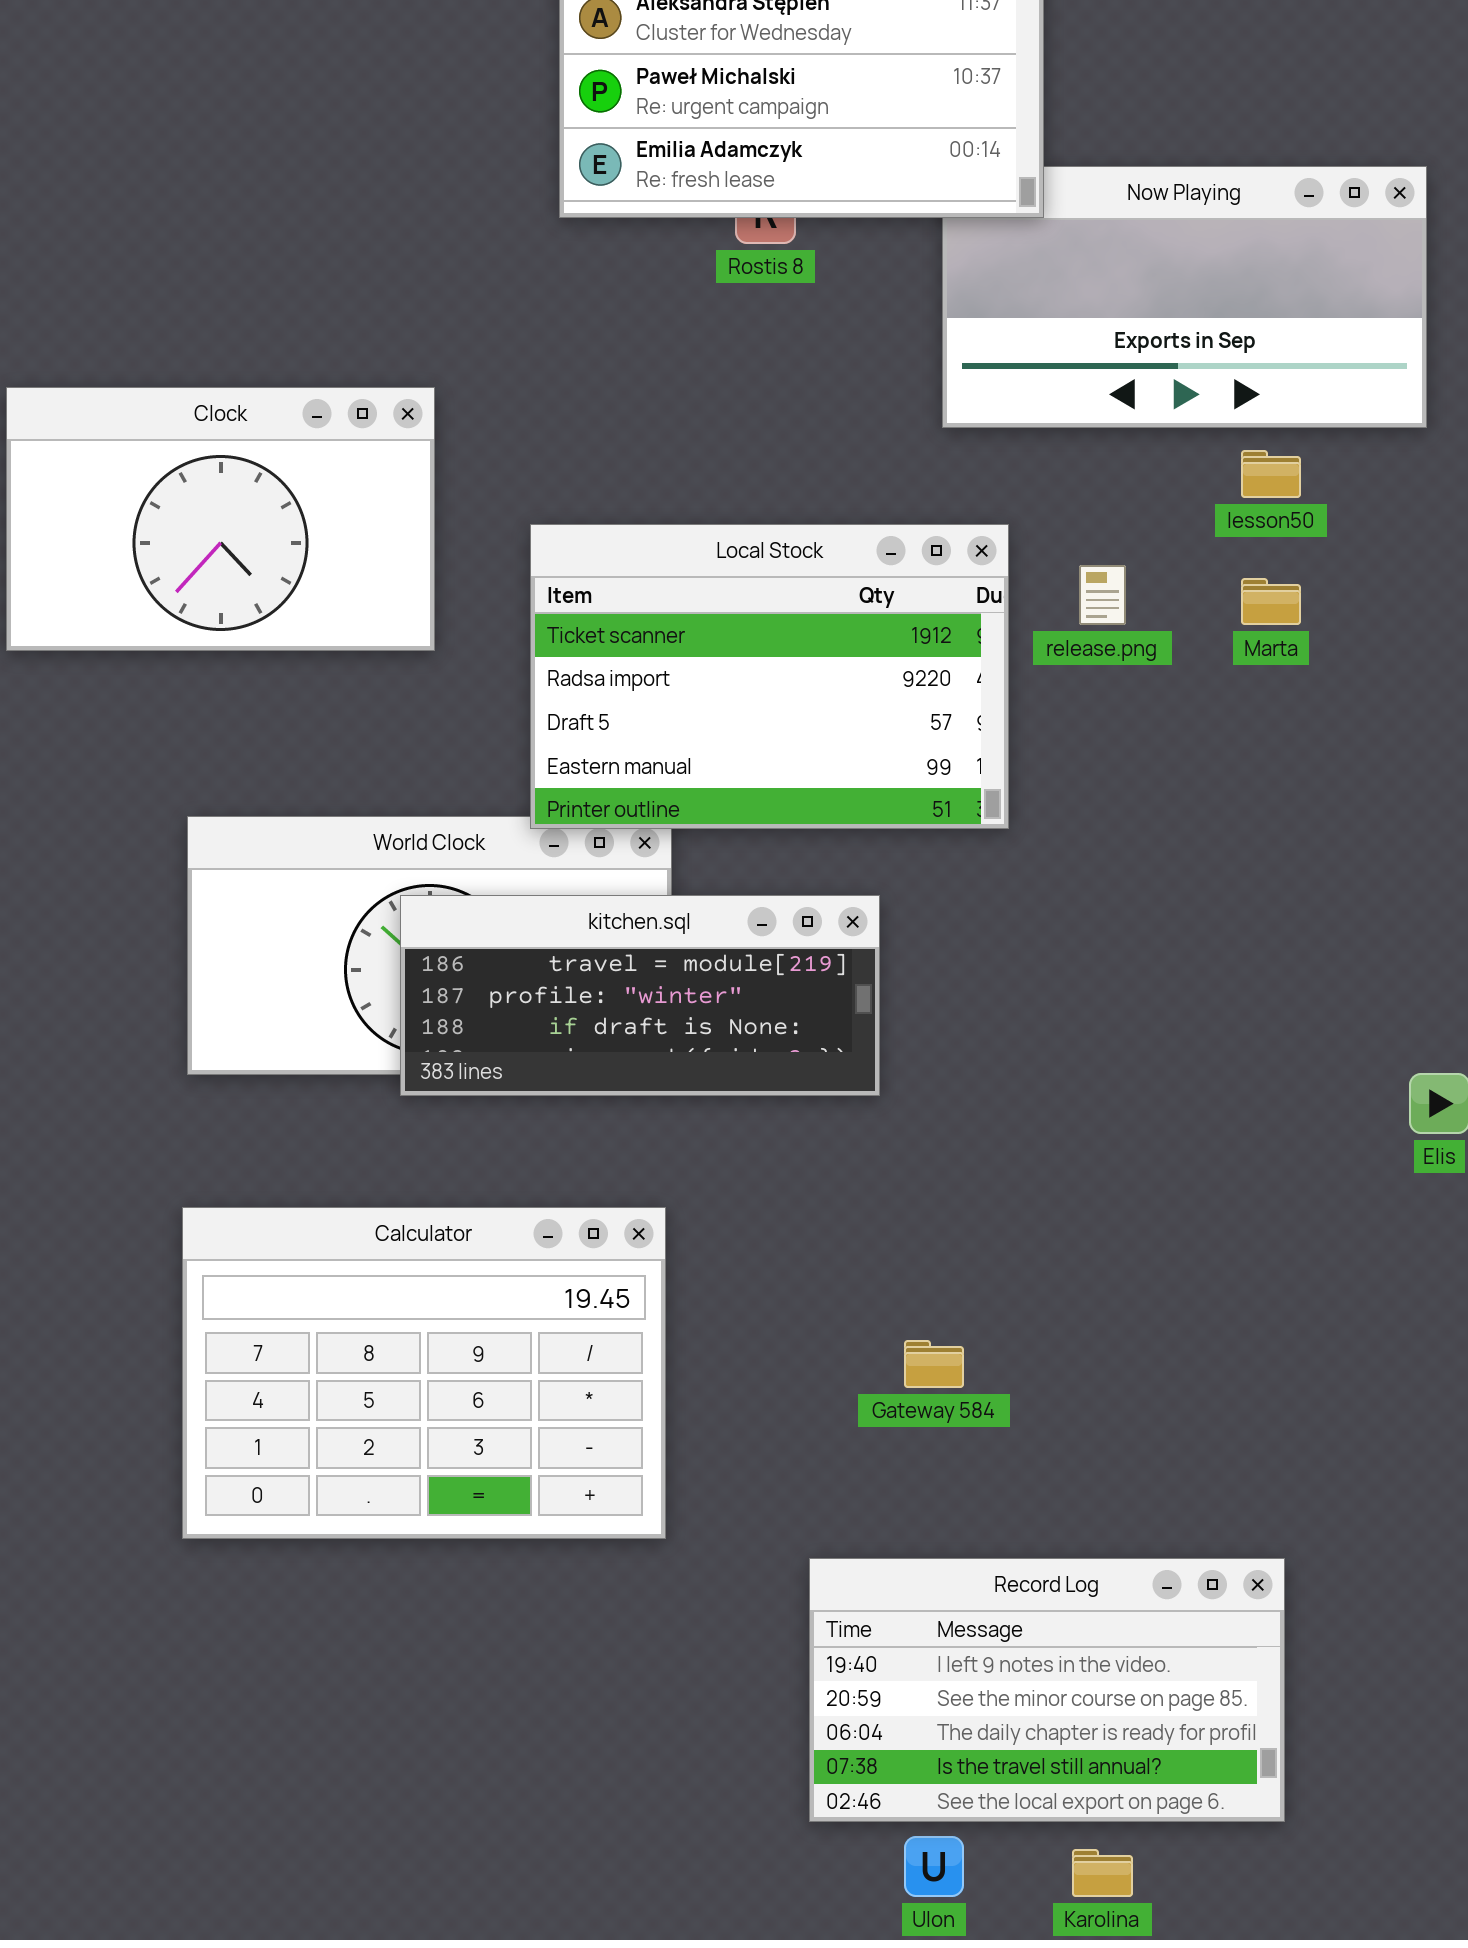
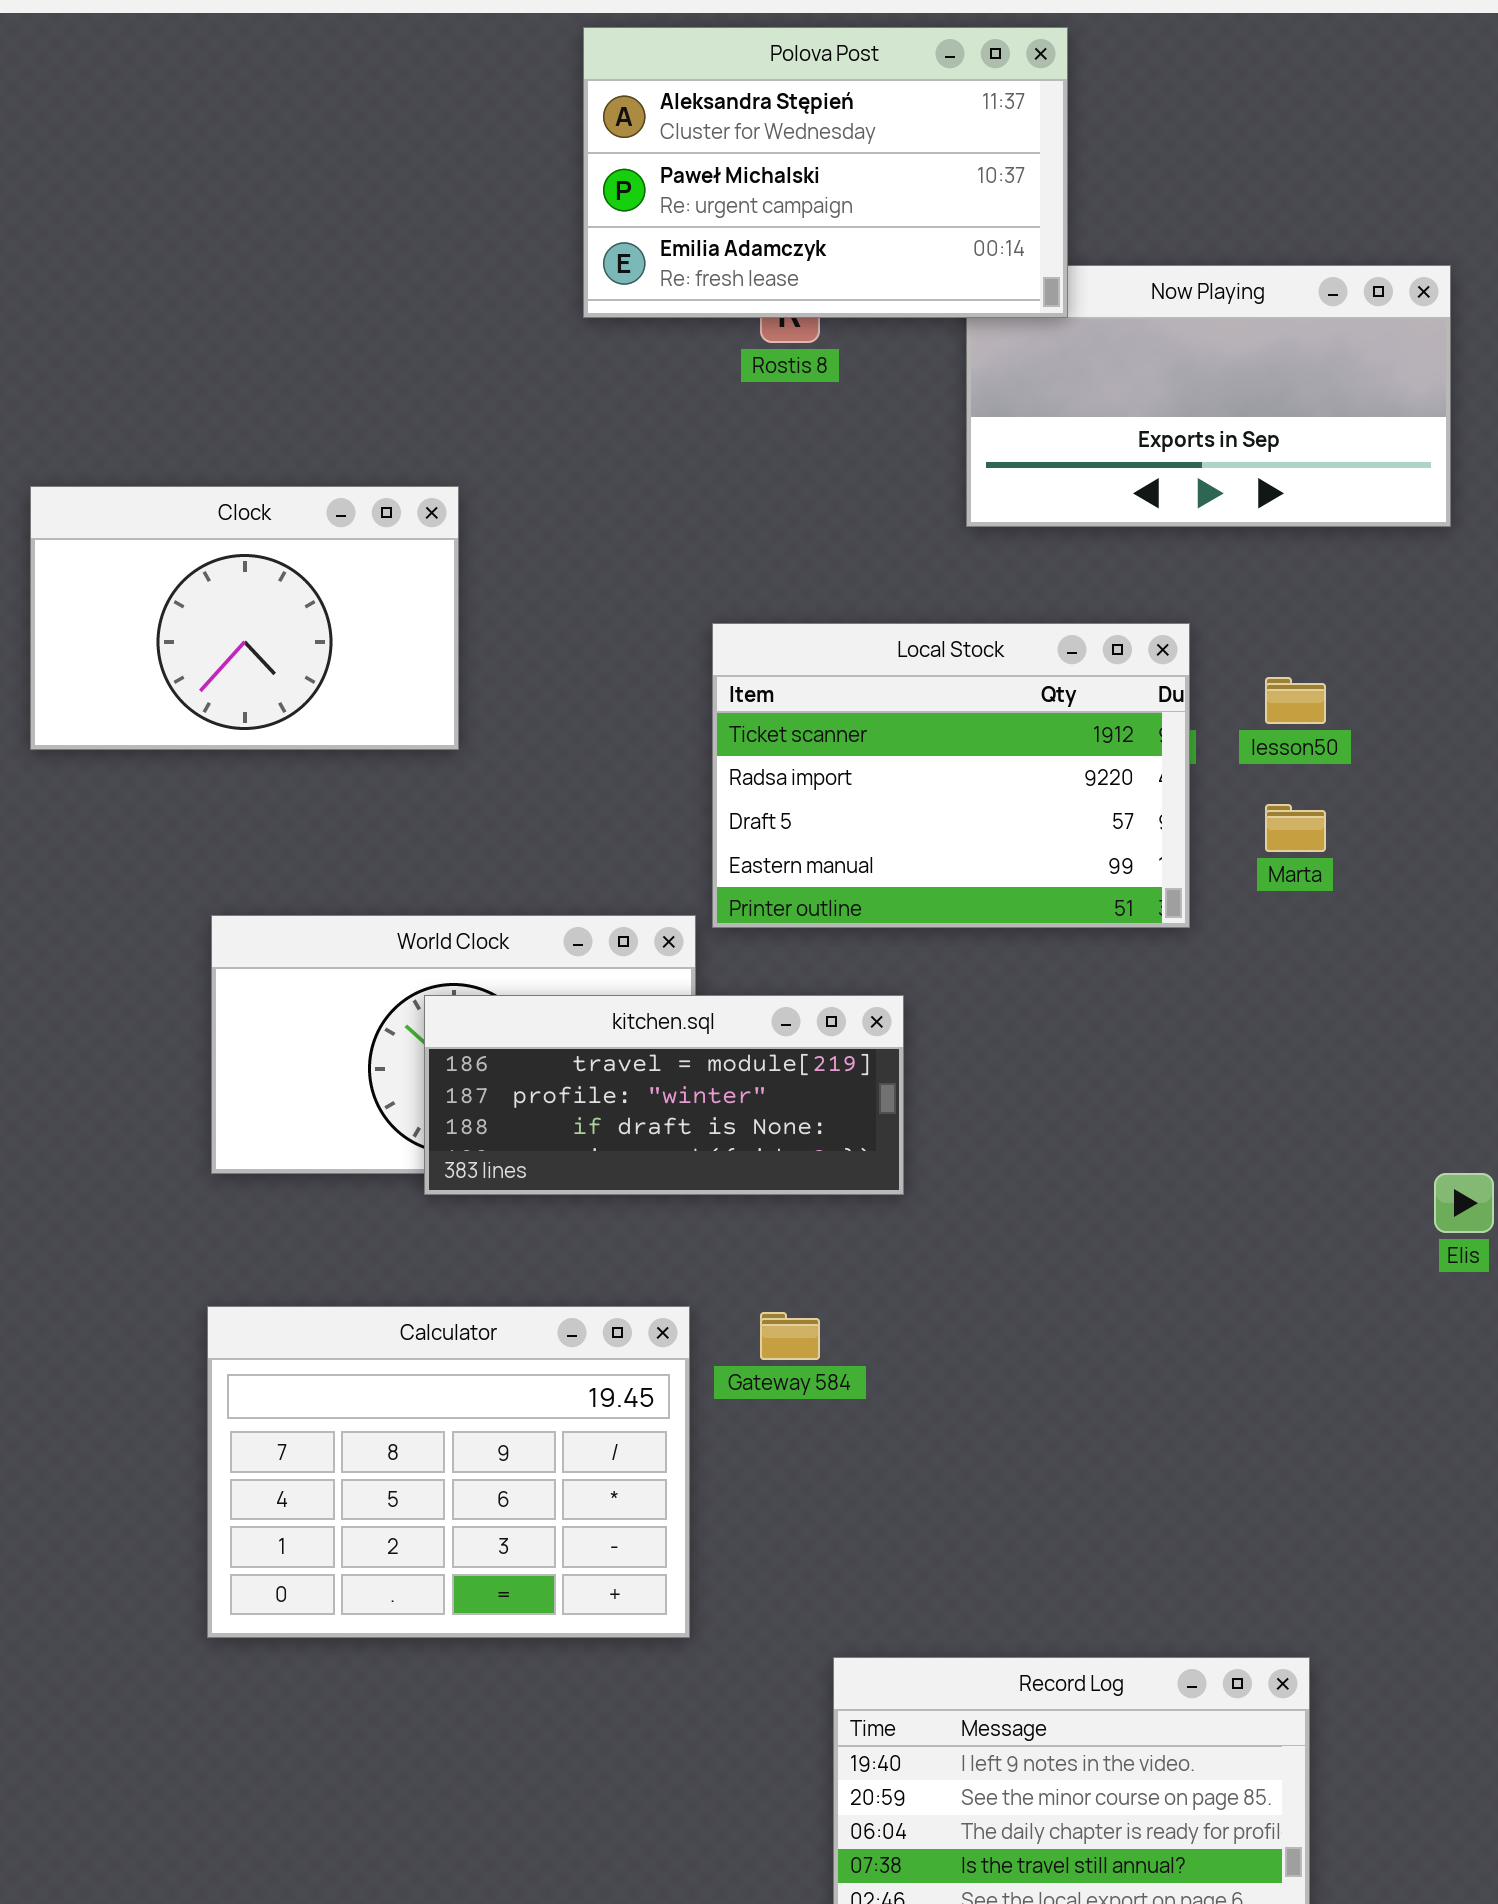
lesson50: [1241,450,1301,498] -> [1265,677,1326,724], moved
Local Stock: [530,524,1009,829] -> [712,623,1190,928], moved
Marta: [1241,578,1301,625] -> [1265,804,1326,852], moved
Gateway 584: [904,1340,964,1388] -> [760,1312,820,1360], moved

